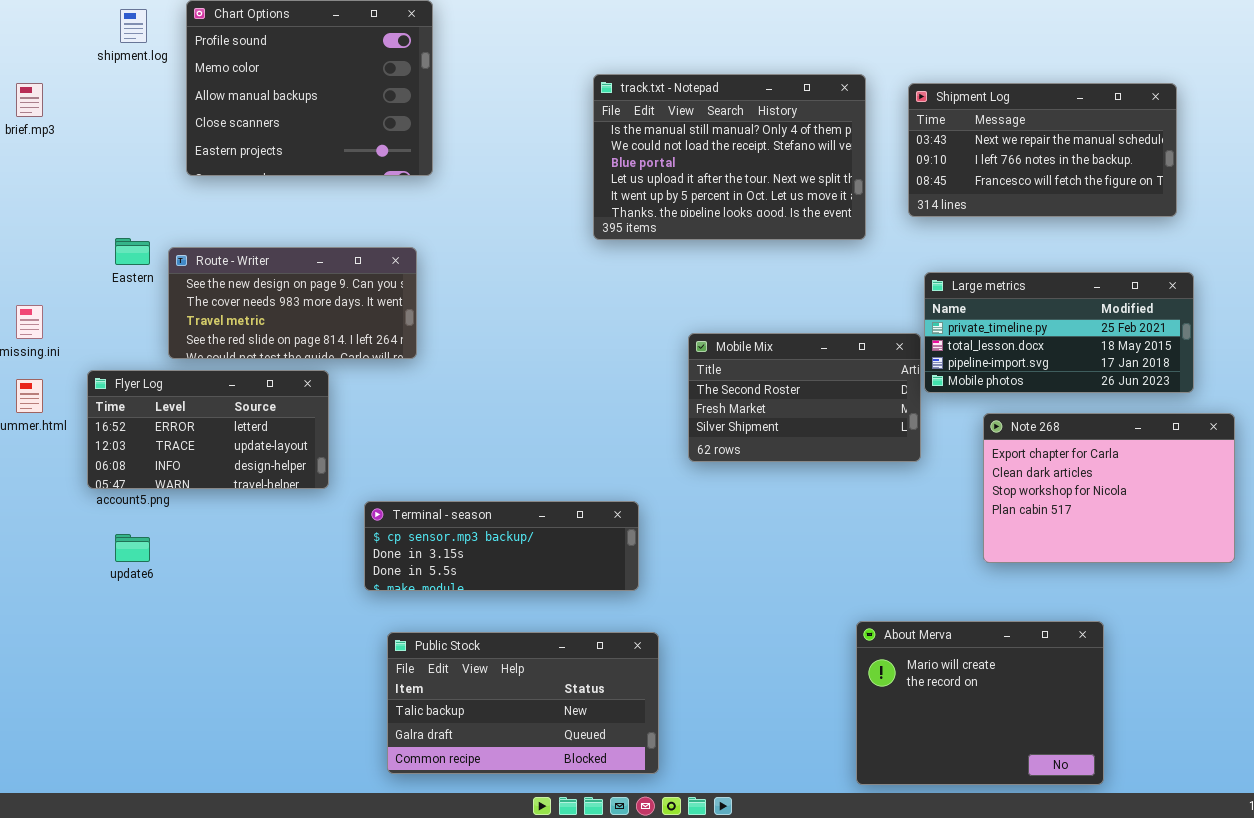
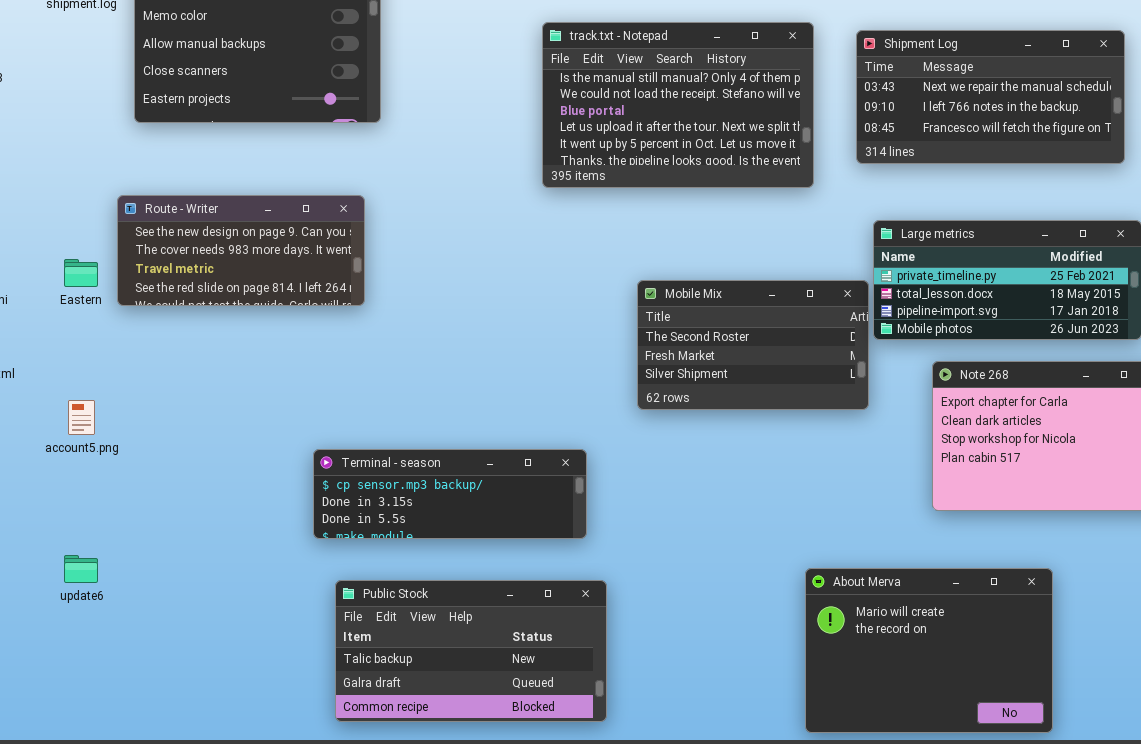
Eastern: [115,238,150,265] -> [64,259,98,287], moved
Flyer Log: [87,370,329,489] -> none, closed
update6: [115,534,150,562] -> [64,555,98,583], moved

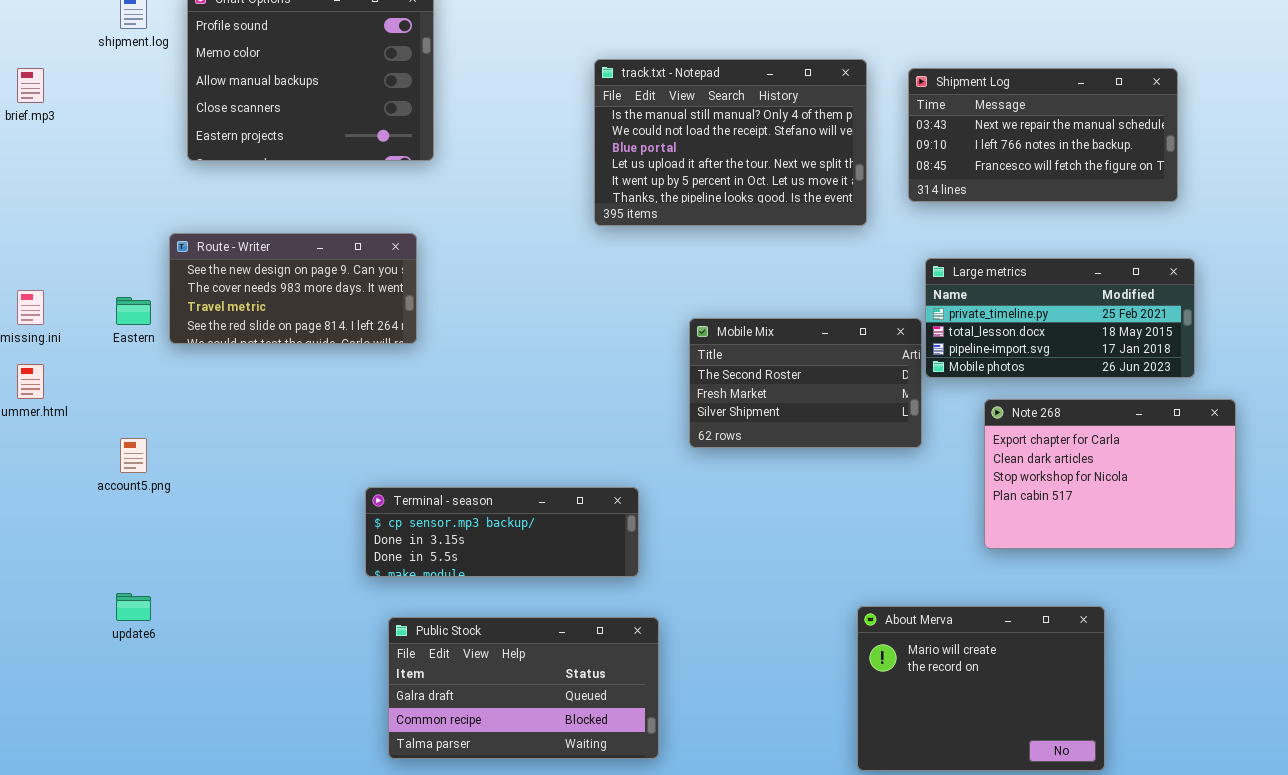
Public Stock: [335,580,607,722] -> [388,617,659,759], scrolled down 1 row

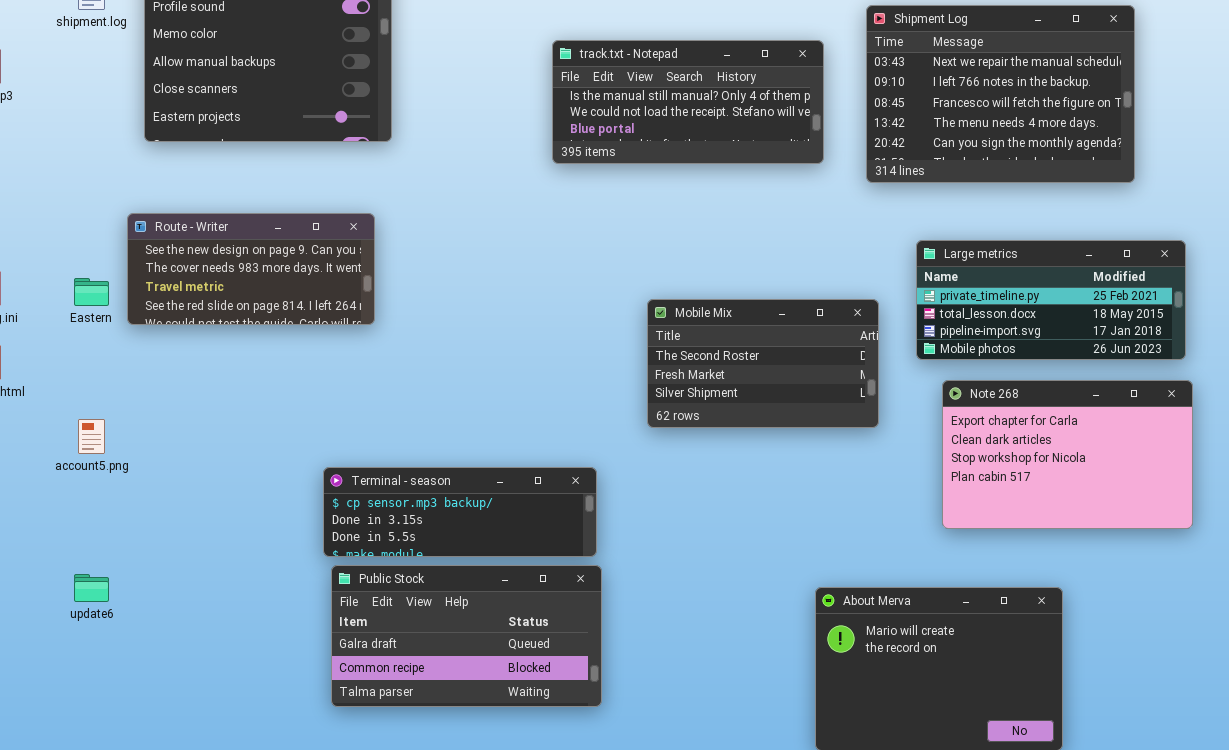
track.txt - Notepad: [594,59,867,226] -> [552,40,824,164], resized
Shipment Log: [908,68,1178,202] -> [866,5,1135,183], resized
Large metrics: [925,258,1195,378] -> [916,240,1186,360], moved
Public Stock: [388,617,659,759] -> [331,565,602,707], moved

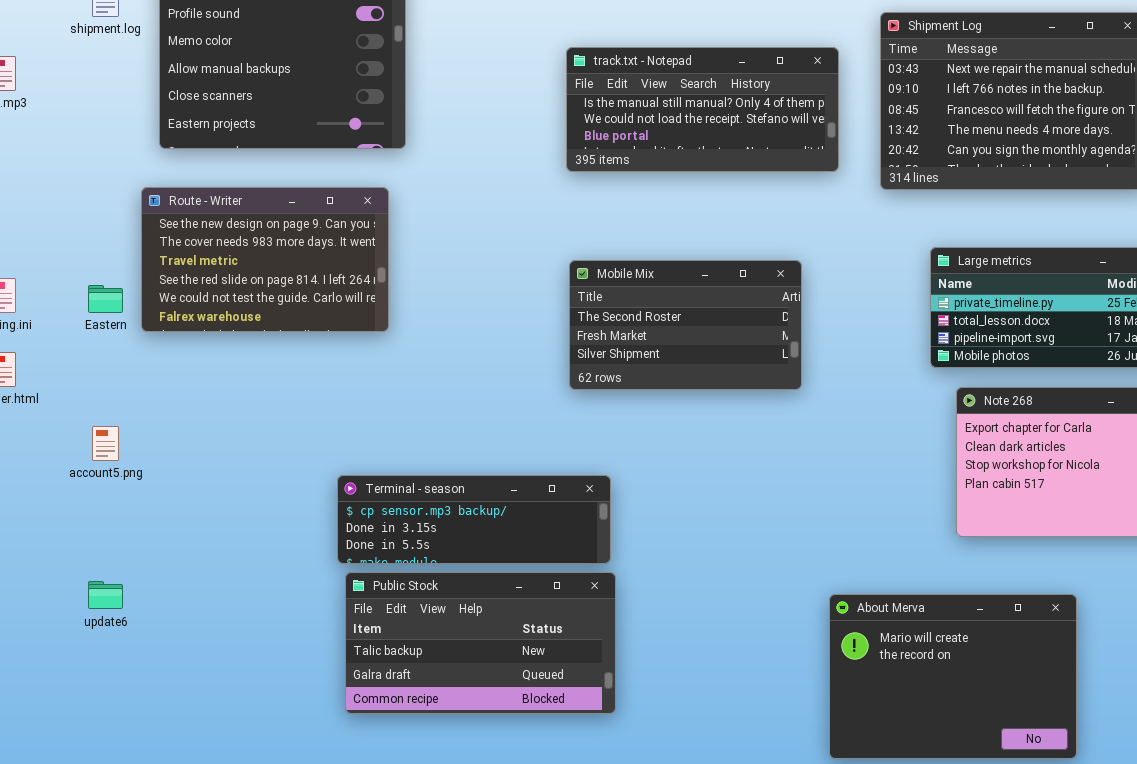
Route - Writer: [127,213,375,325] -> [141,187,389,332], resized
Mobile Mix: [647,299,879,428] -> [569,260,802,390], moved
Public Stock: [331,565,602,707] -> [345,572,616,714], scrolled up 1 row

